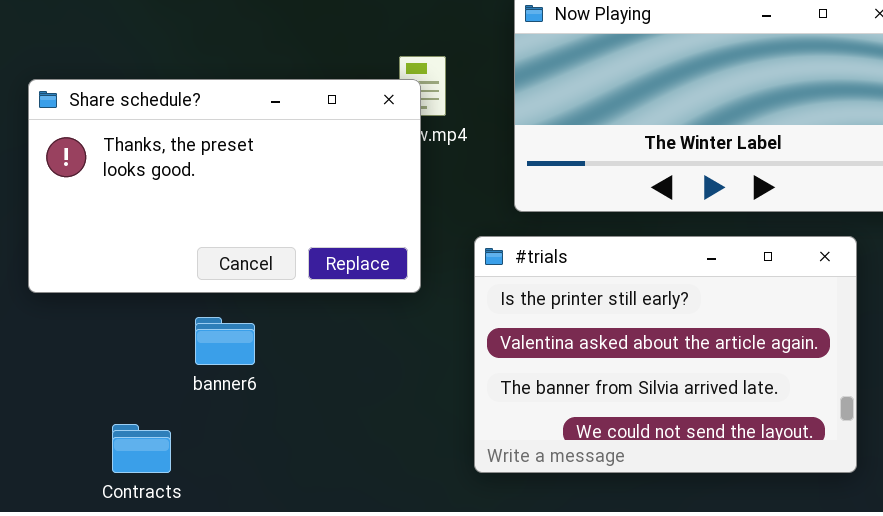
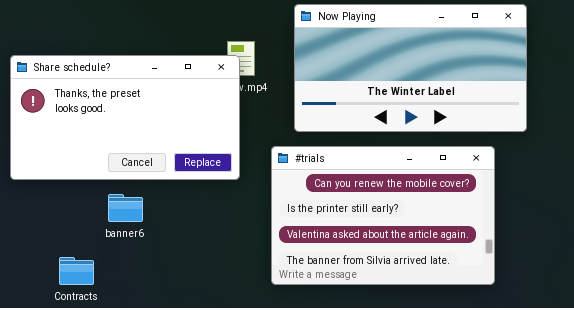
#trials: [474,236,857,473] -> [271,146,495,285], scrolled up 1 row

